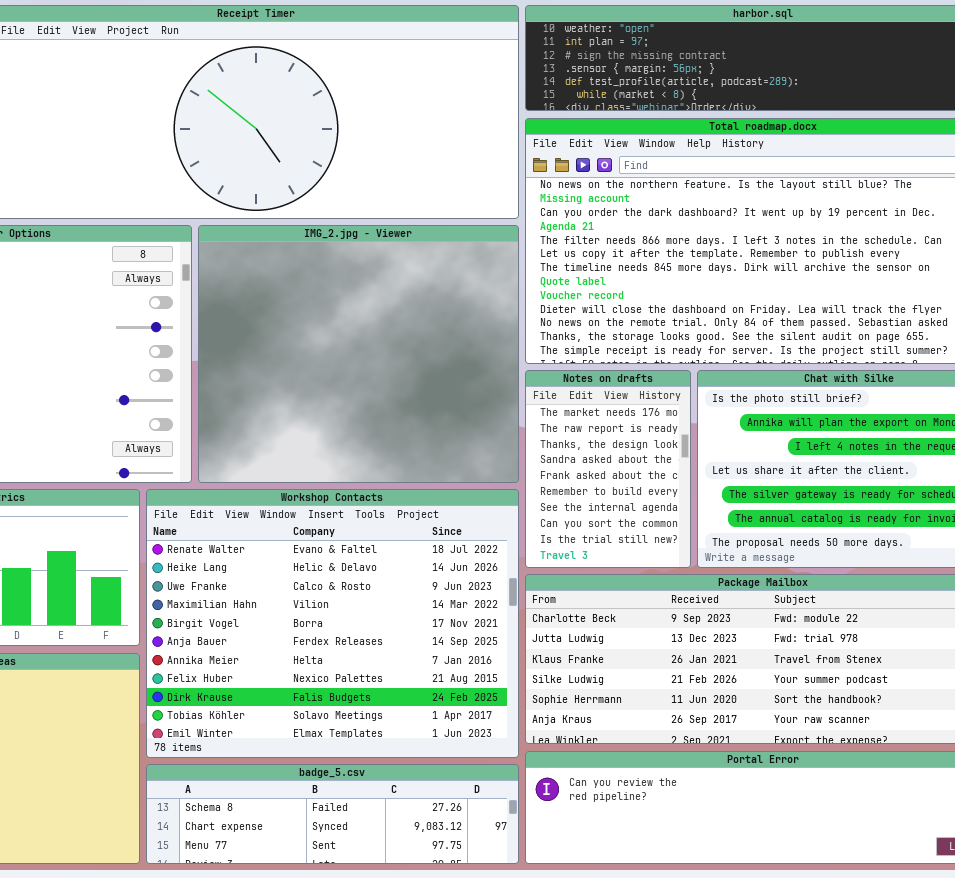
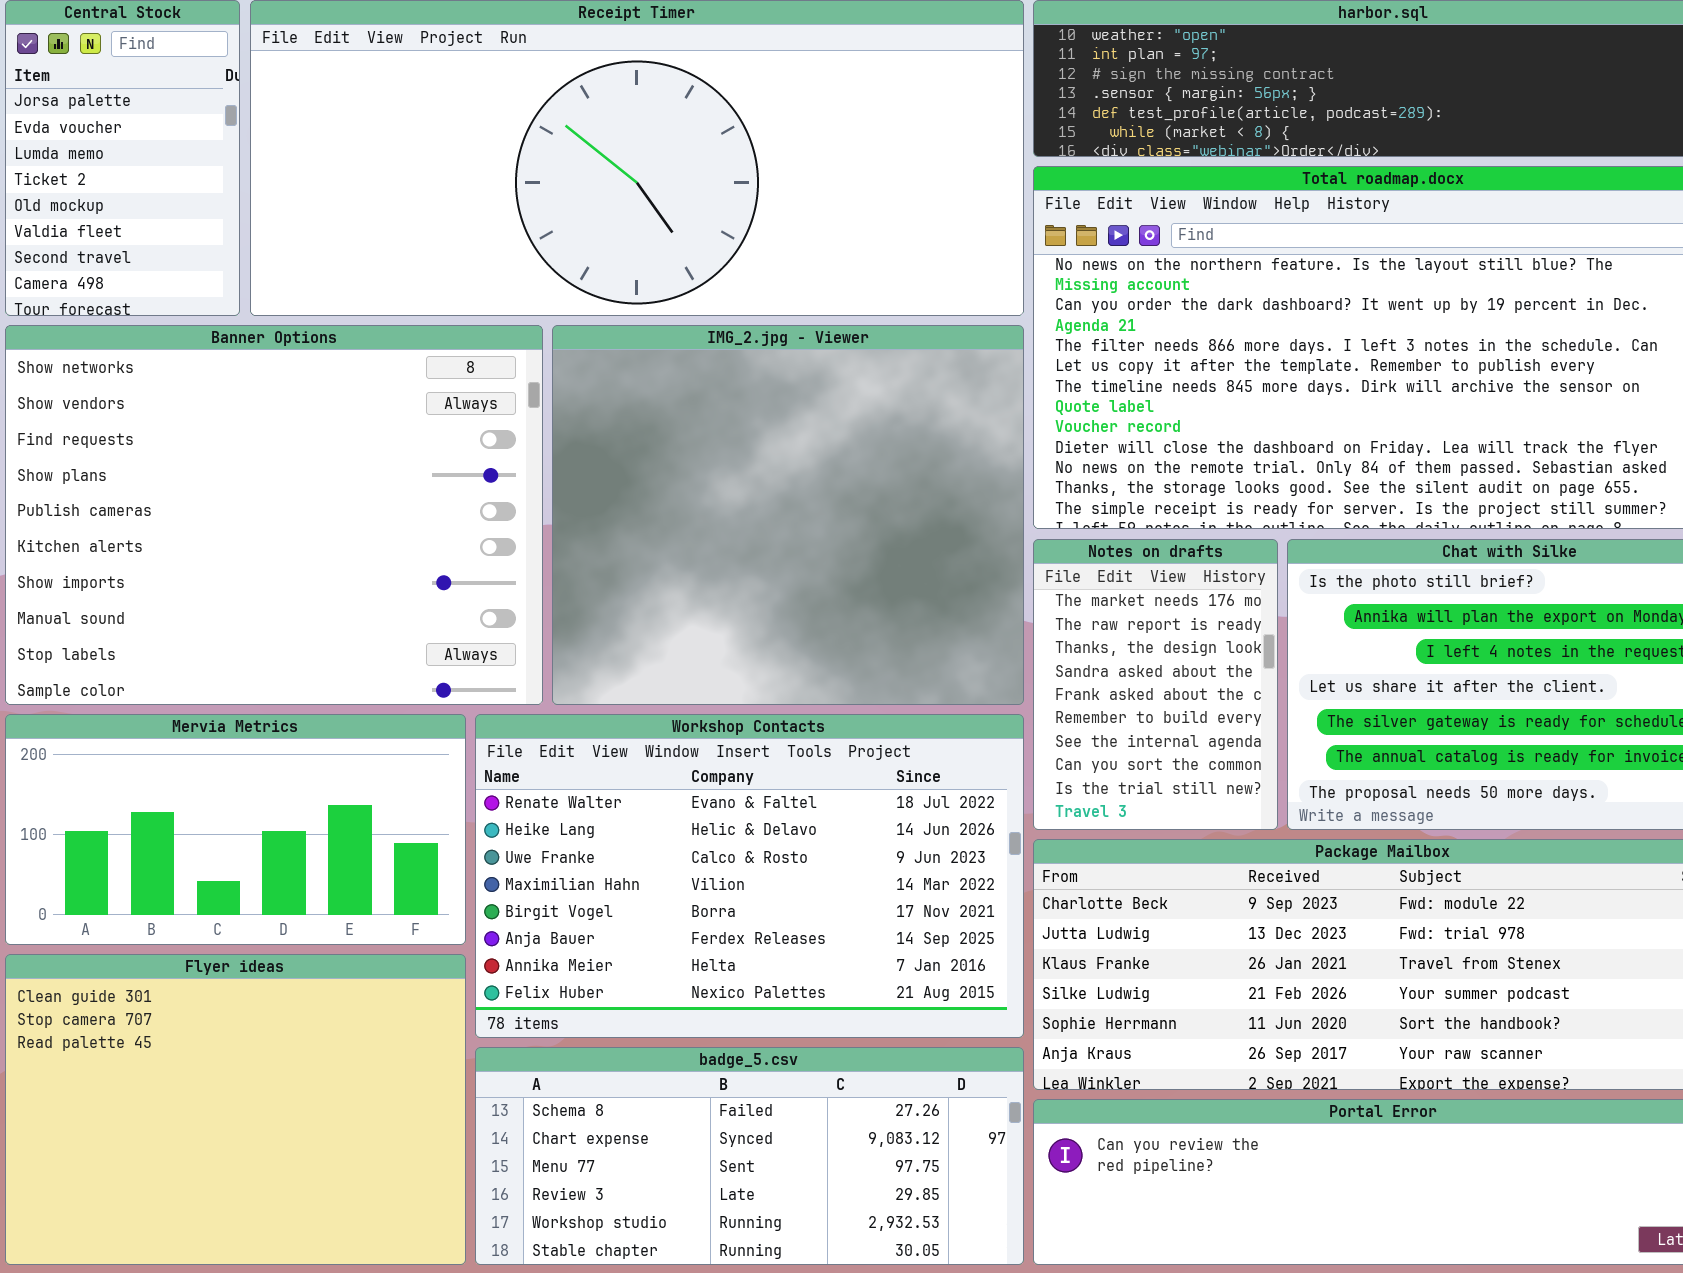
Workshop Contacts: [146,489,519,758] -> [475,714,1024,1038], resized
badge_5.csv: [146,764,519,864] -> [475,1047,1024,1265], resized

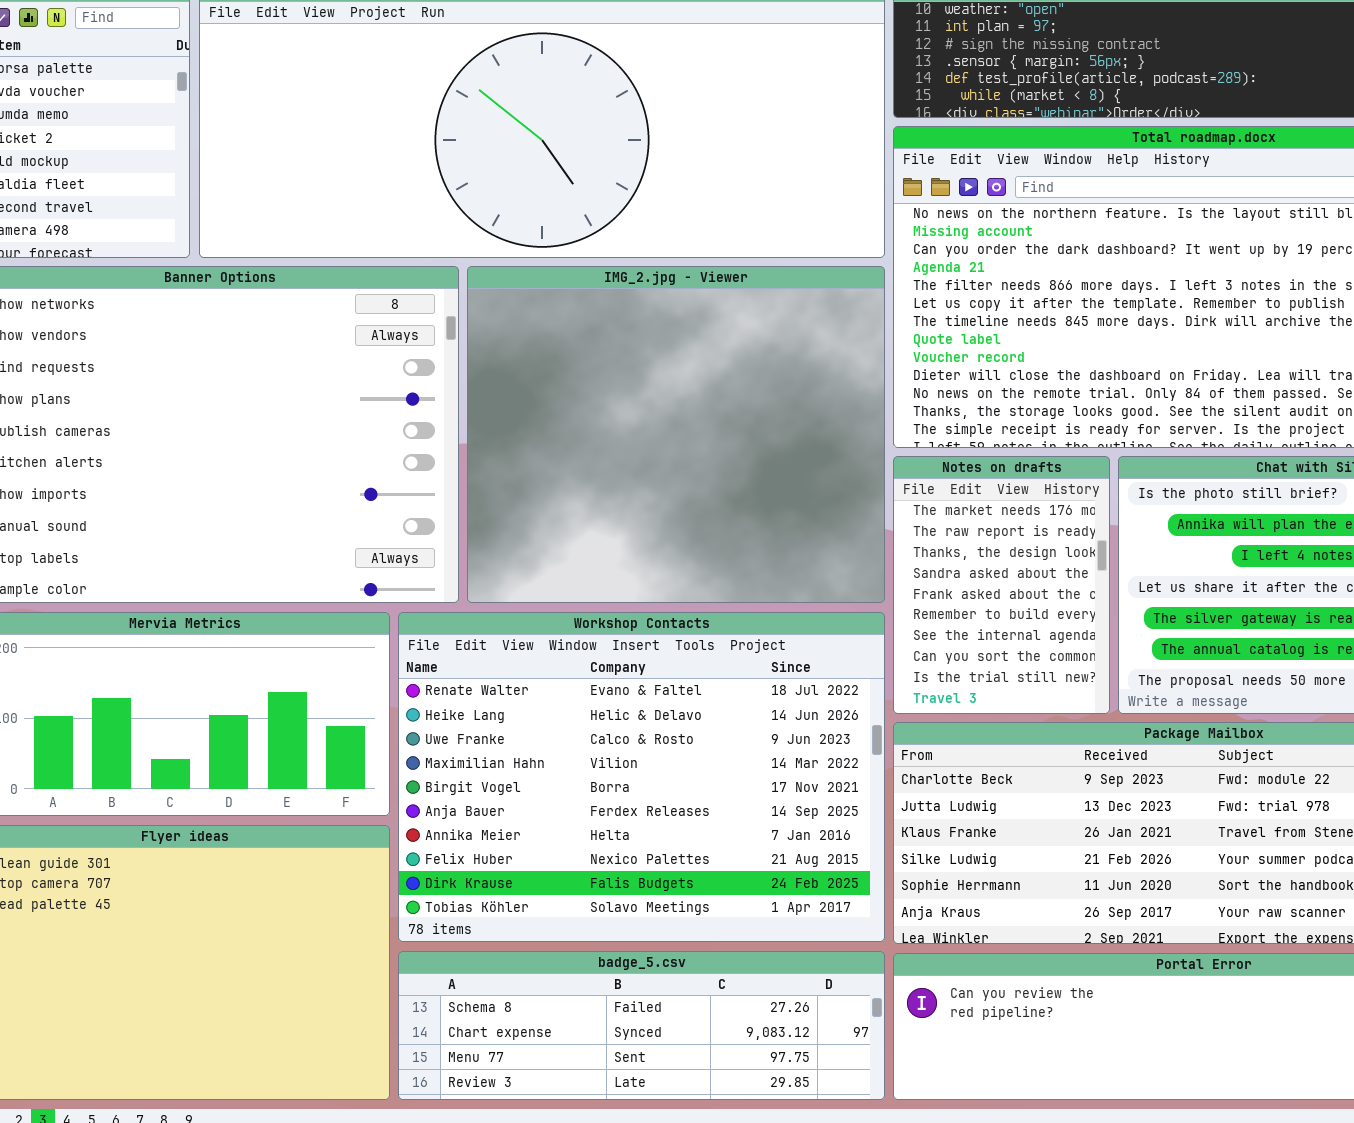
Workshop Contacts: [475,714,1024,1038] -> [398,612,885,942], resized
badge_5.csv: [475,1047,1024,1265] -> [398,951,885,1100], resized

